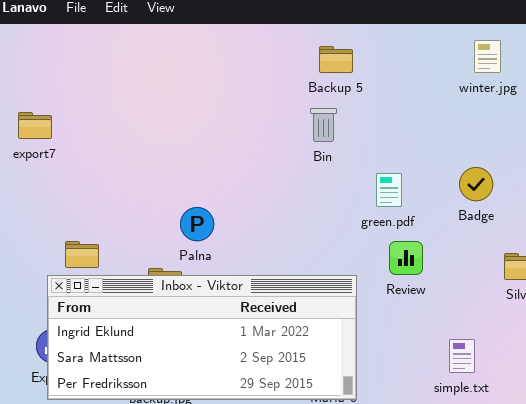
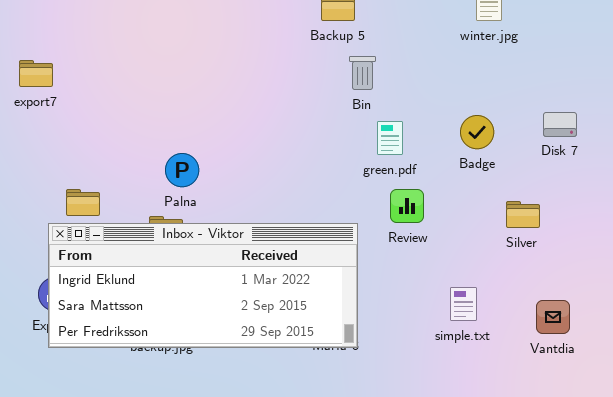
Bin: [310,108,337,142] -> [349,56,376,90], moved
Palna: [180,207,214,241] -> [165,153,199,187], moved

